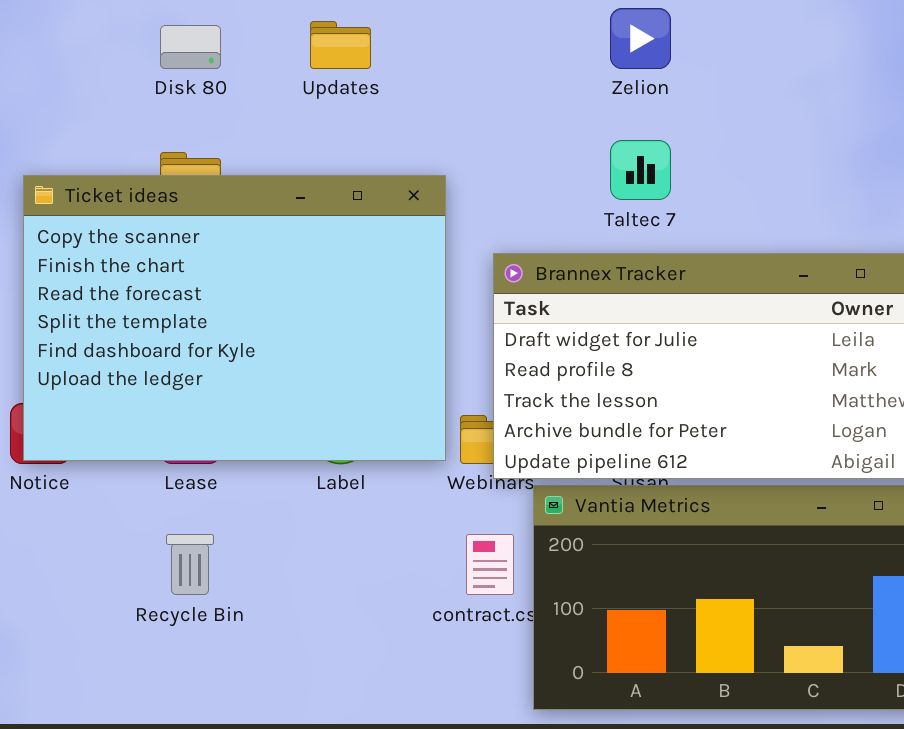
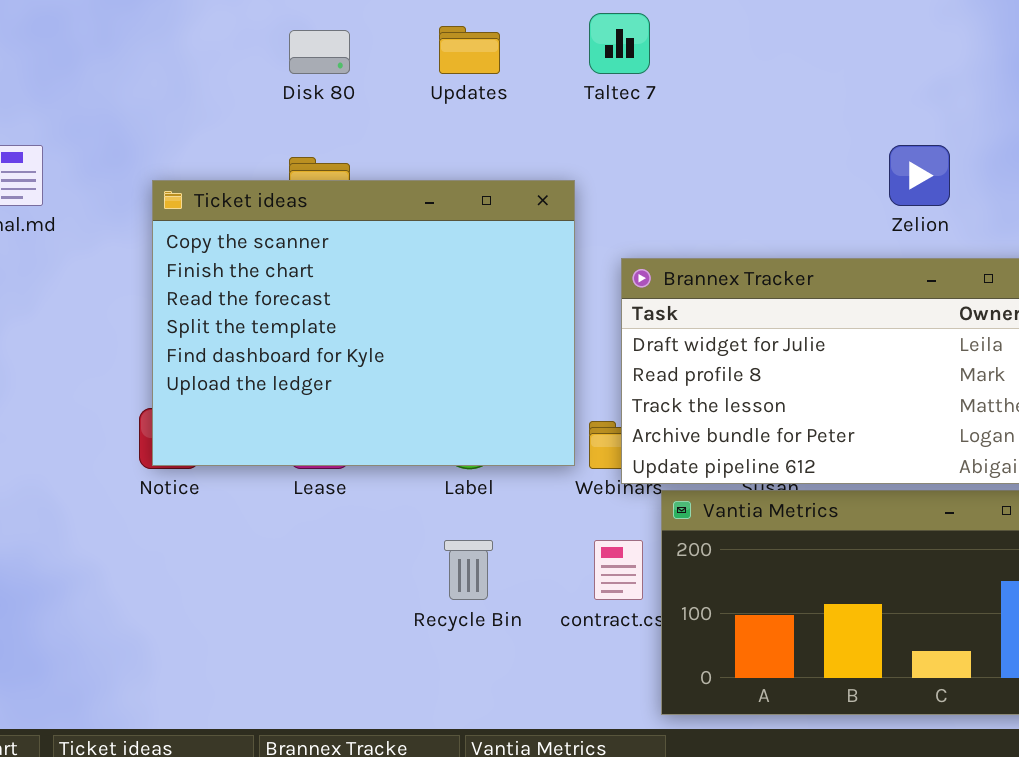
Zelion: [610,8,671,69] -> [889,145,950,206], moved
Taltec 7: [610,140,671,200] -> [589,13,650,74], moved
Recycle Bin: [166,534,214,595] -> [444,540,493,600], moved

